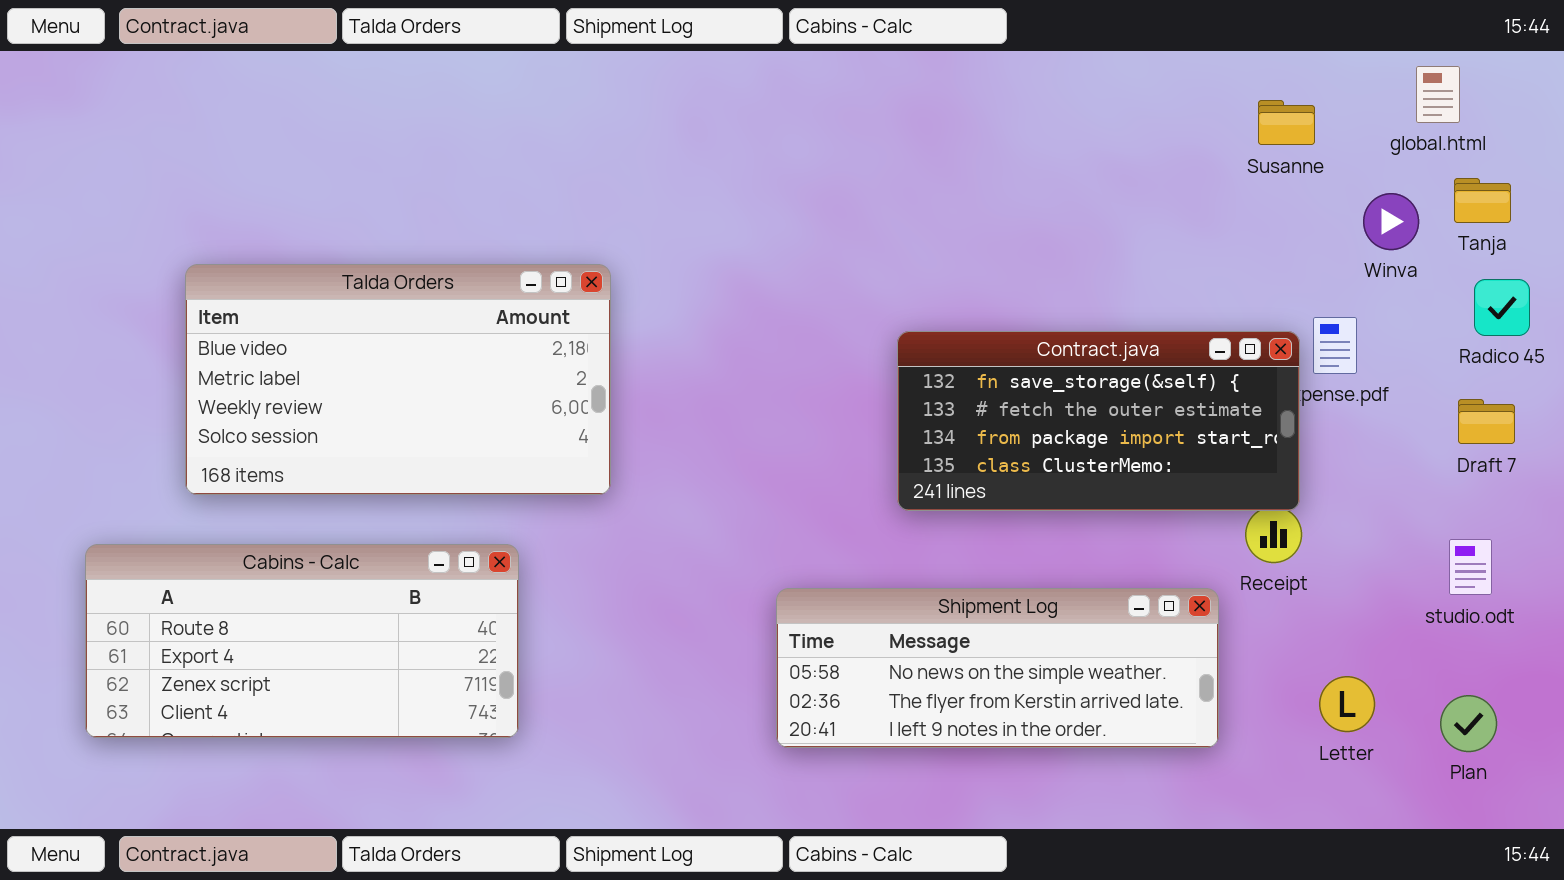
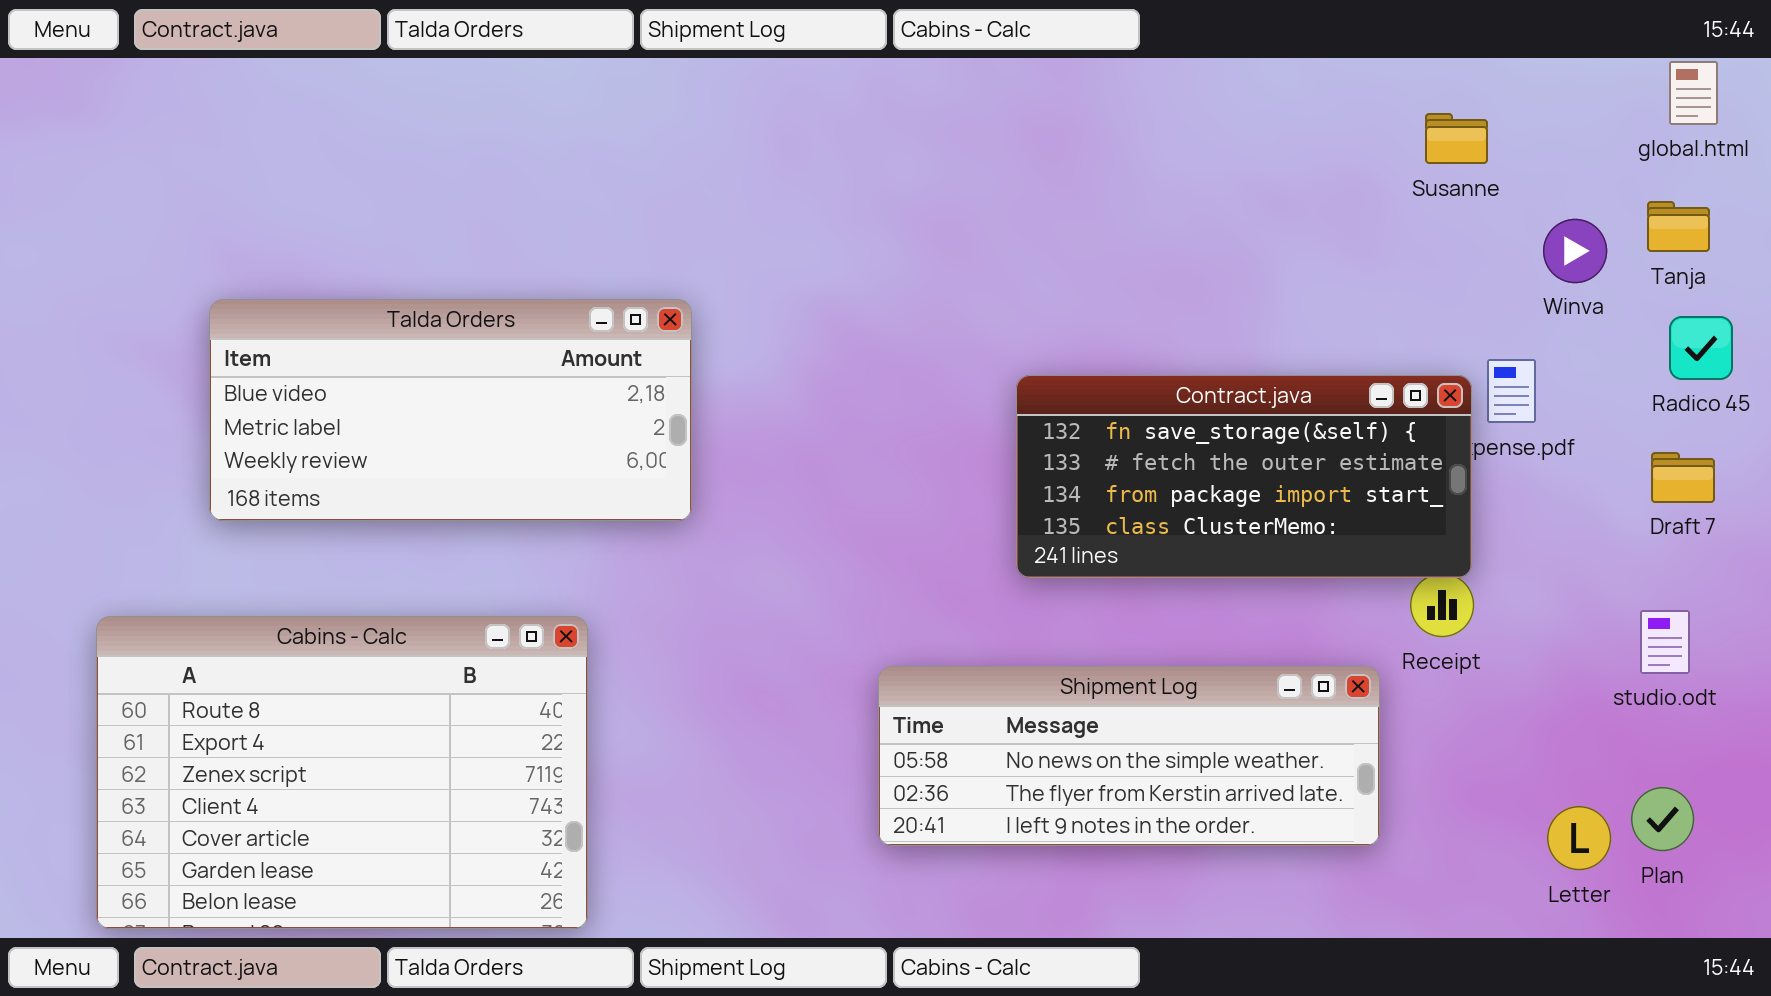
global.html: [1416,66,1460,123] -> [1669,61,1718,125], moved
Talda Orders: [185,264,611,495] -> [209,299,692,521], resized
Cabins - Calc: [85,544,519,738] -> [96,616,588,929], resized
Letter: [1319,676,1375,732] -> [1547,806,1611,870], moved

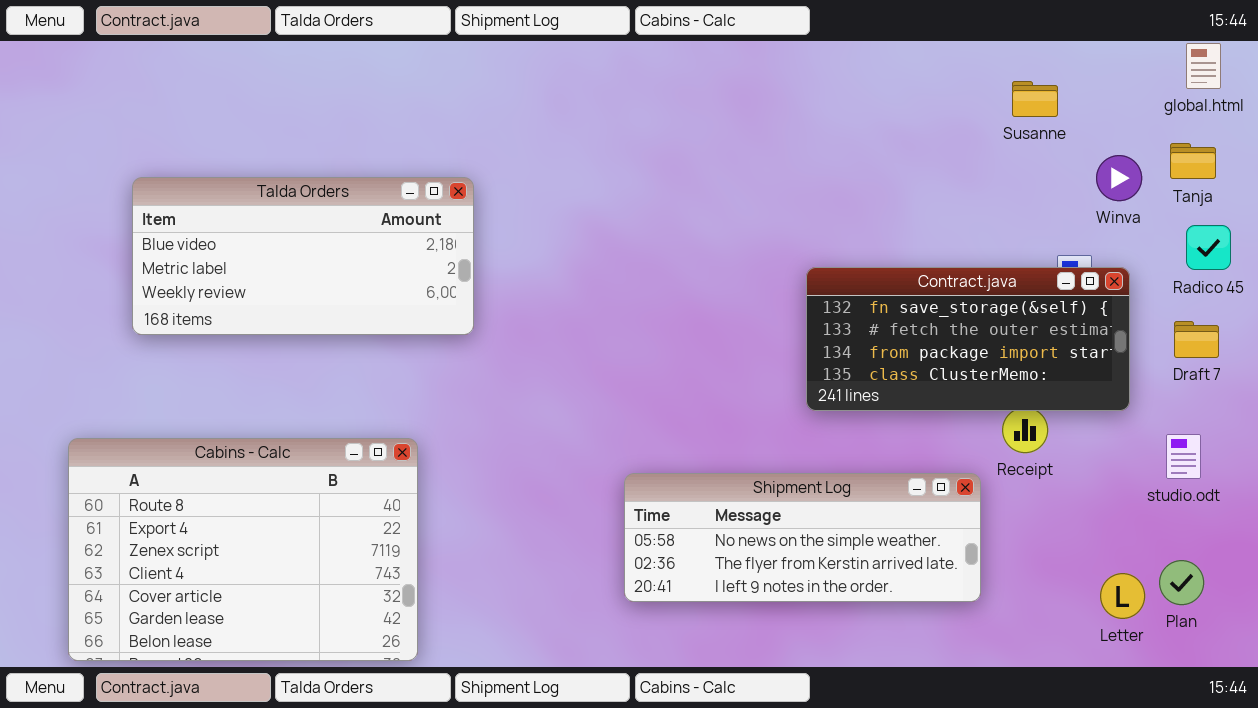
Talda Orders: [209,299,692,521] -> [132,177,474,335], moved
Contract.java: [1016,375,1472,578] -> [806,267,1130,411], moved

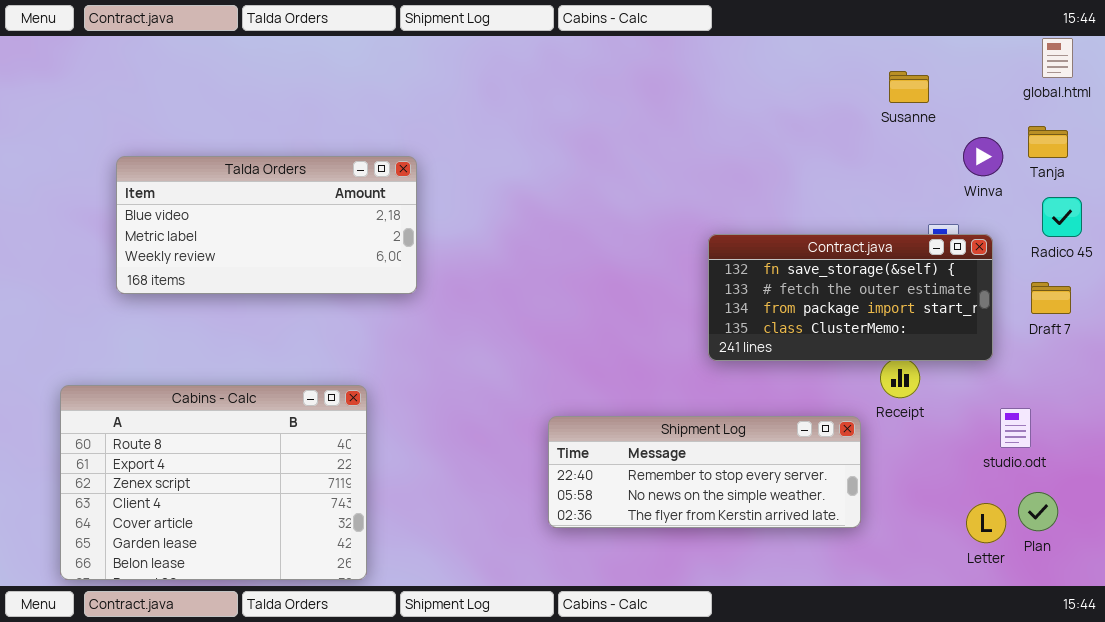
studio.odt: [1166,434,1201,479] -> [1000,408,1031,448], moved
Shipment Log: [624,473,981,602] -> [548,416,861,528], scrolled up 1 row

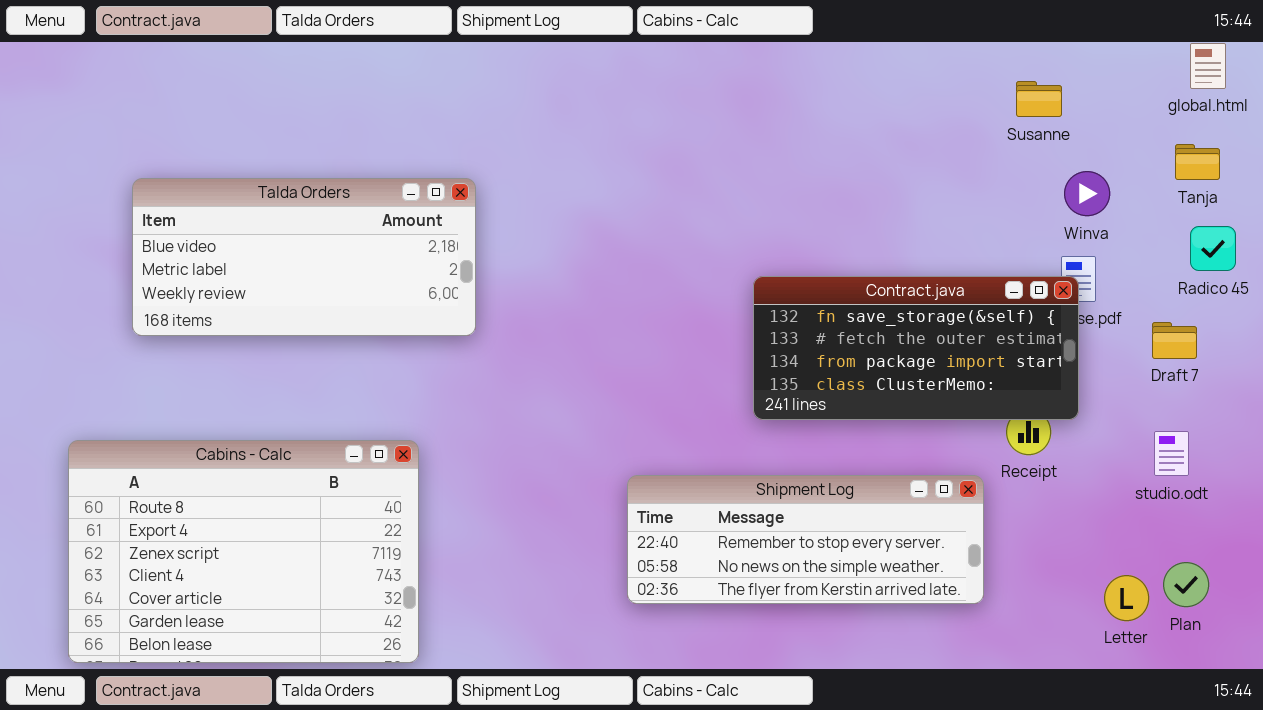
Winva: [963,137,1003,176] -> [1064,171,1110,216], moved
Contract.java: [708,234,993,361] -> [753,276,1079,420], moved
Draft 7: [1031,282,1071,314] -> [1152,322,1197,359], moved
studio.odt: [1000,408,1031,448] -> [1154,431,1189,476], moved

